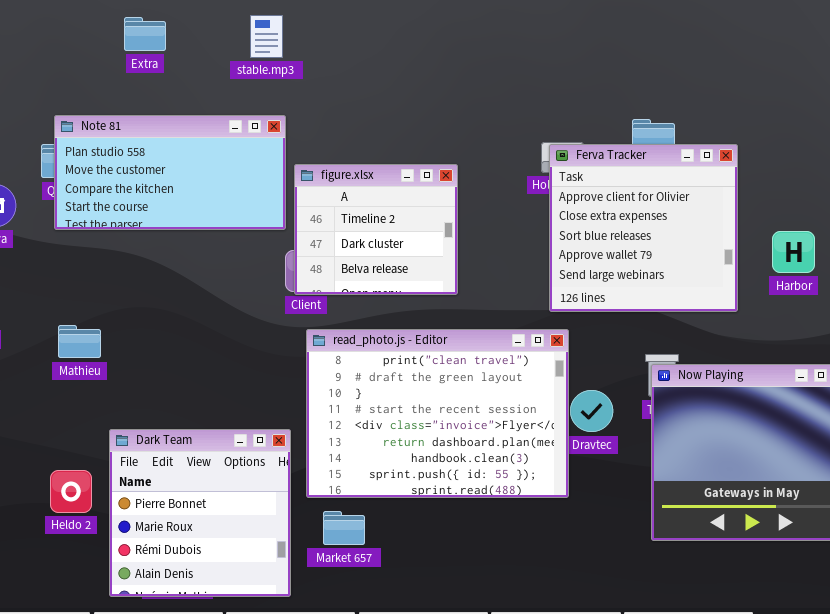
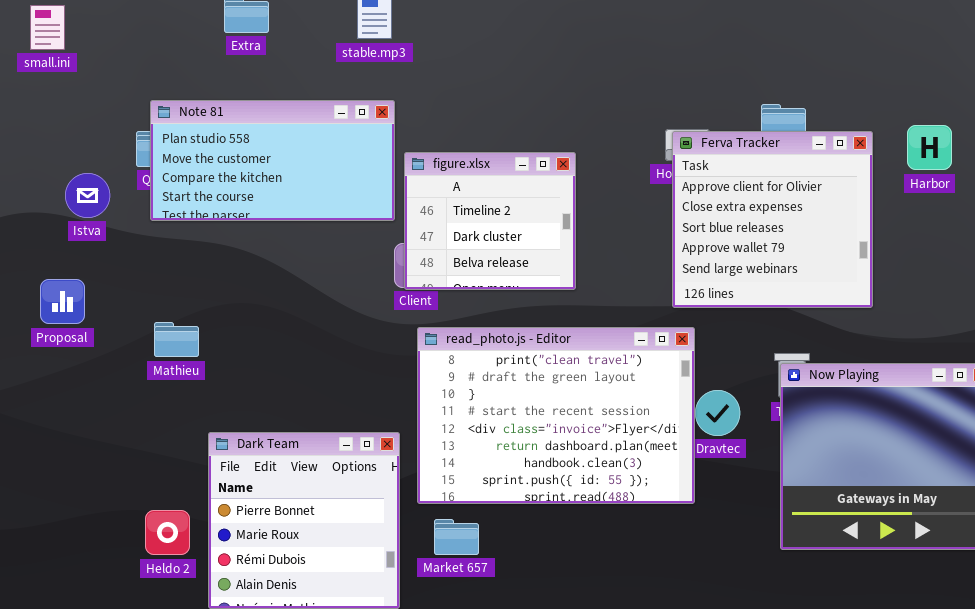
Harbor: [772,231,815,273] -> [907,125,952,170], moved
Heldo 2: [50,470,92,513] -> [145,510,190,555], moved

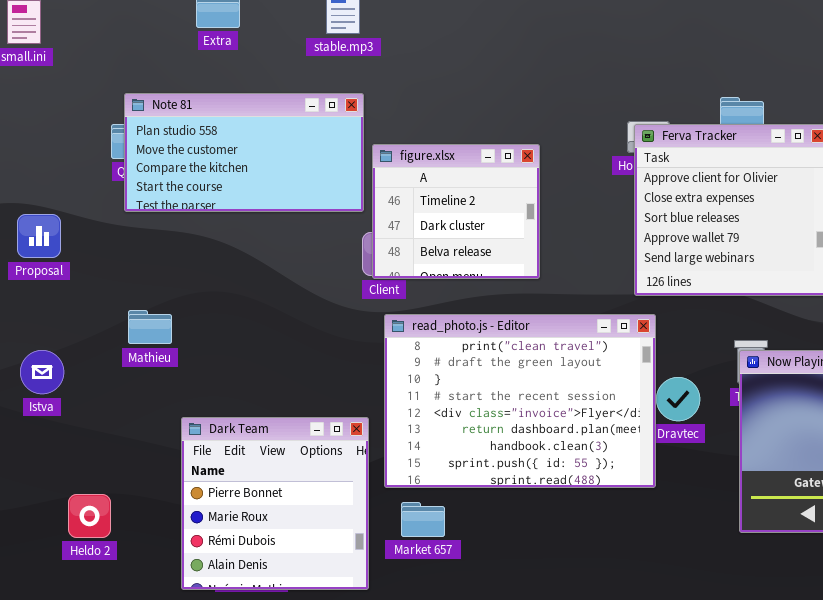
Istva: [65,173,110,218] -> [20,350,64,394], moved
Proposal: [40,279,85,324] -> [17,214,61,258], moved
Heldo 2: [145,510,190,555] -> [68,494,111,538], moved

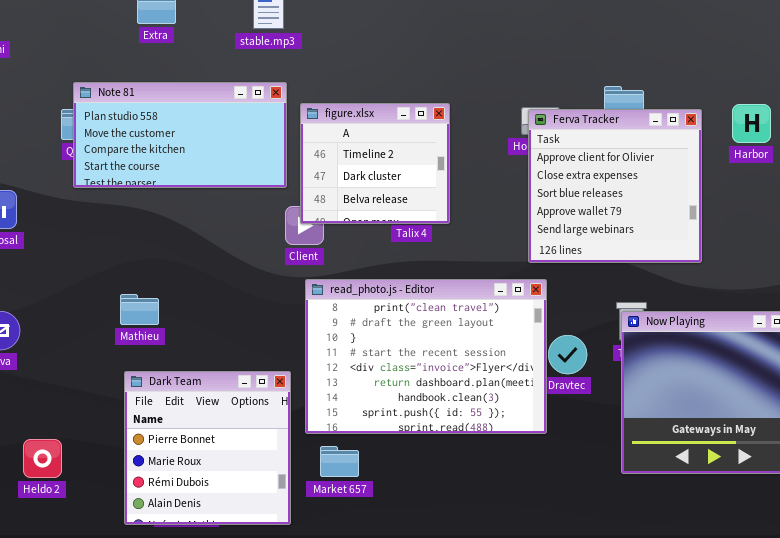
figure.xlsx: [372,144,540,279] -> [300,103,450,224], moved
Mathieu: [128,310,172,344] -> [120,294,159,325], moved

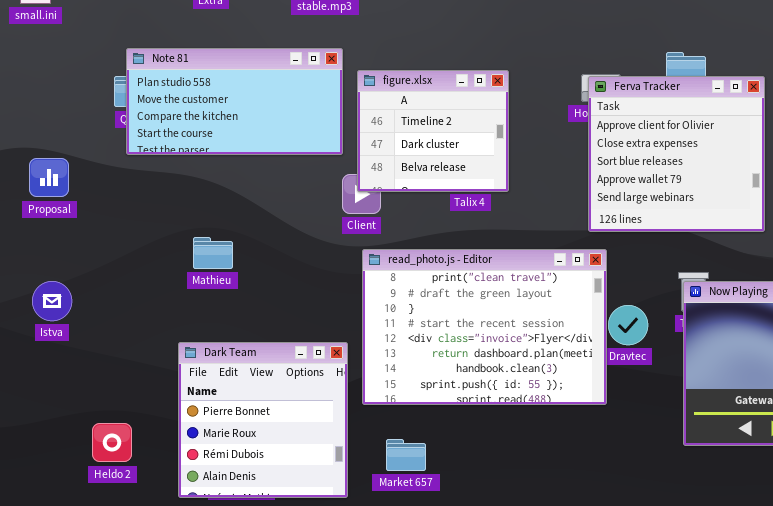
Mathieu: [120,294,159,325] -> [193,237,233,269], moved
Heldo 2: [23,439,62,478] -> [92,423,132,462], moved
Market 657: [320,446,359,477] -> [386,439,426,471], moved

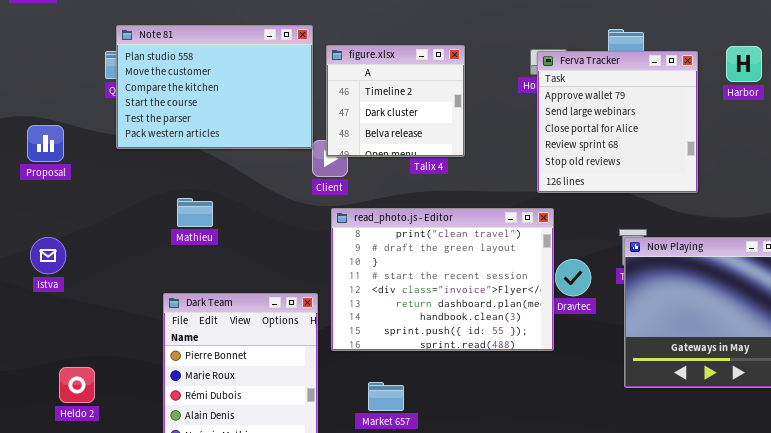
Note 81: [126,48,343,155] -> [116,25,313,149], resized
Ferva Tracker: [588,76,765,232] -> [537,51,698,193], scrolled down 3 rows
Heldo 2: [92,423,132,462] -> [59,367,95,403], moved
Market 657: [386,439,426,471] -> [368,382,404,411], moved

